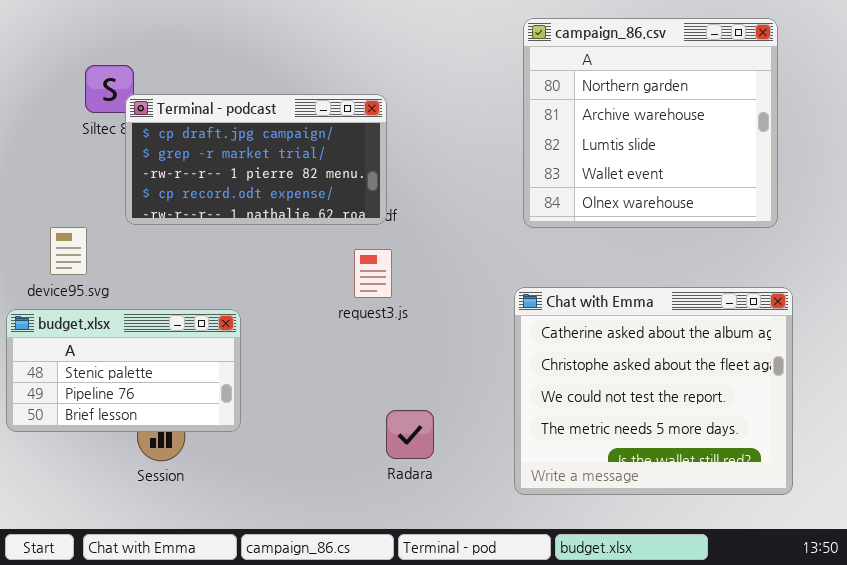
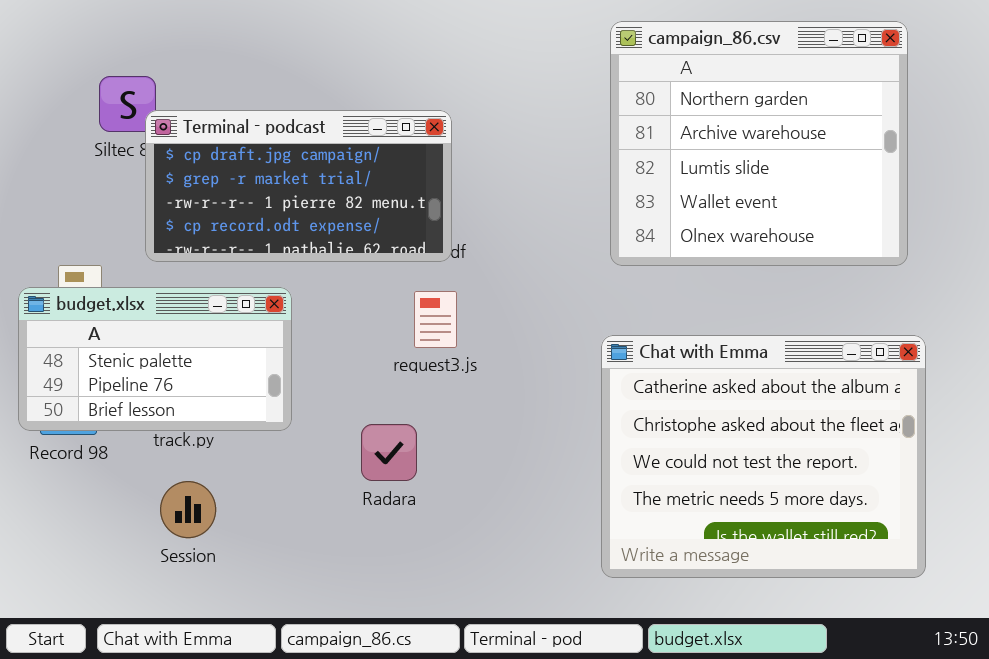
budget.xlsx: [6,309,241,432] -> [18,287,292,431], moved
Radara: [386,410,434,459] -> [361,424,417,481], moved

